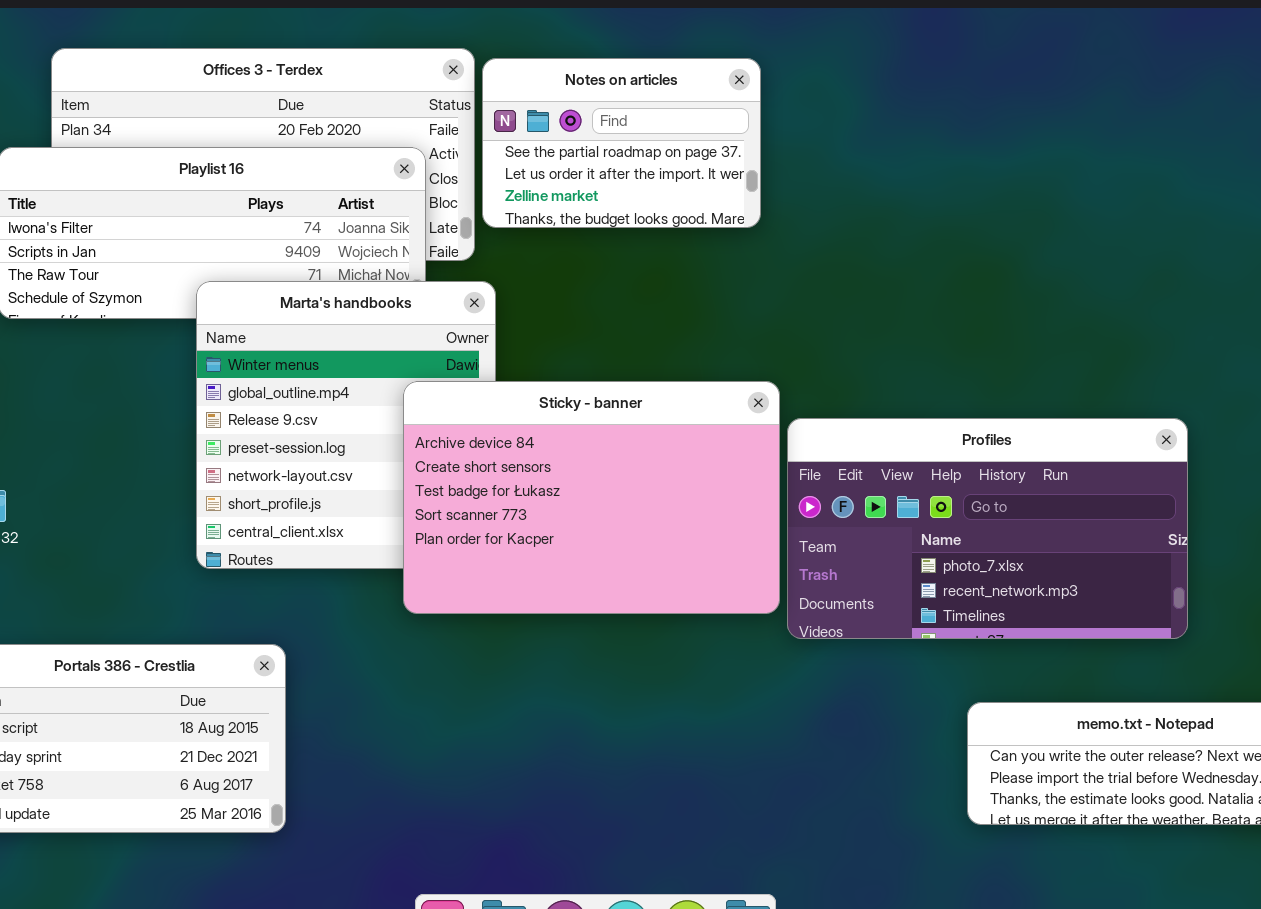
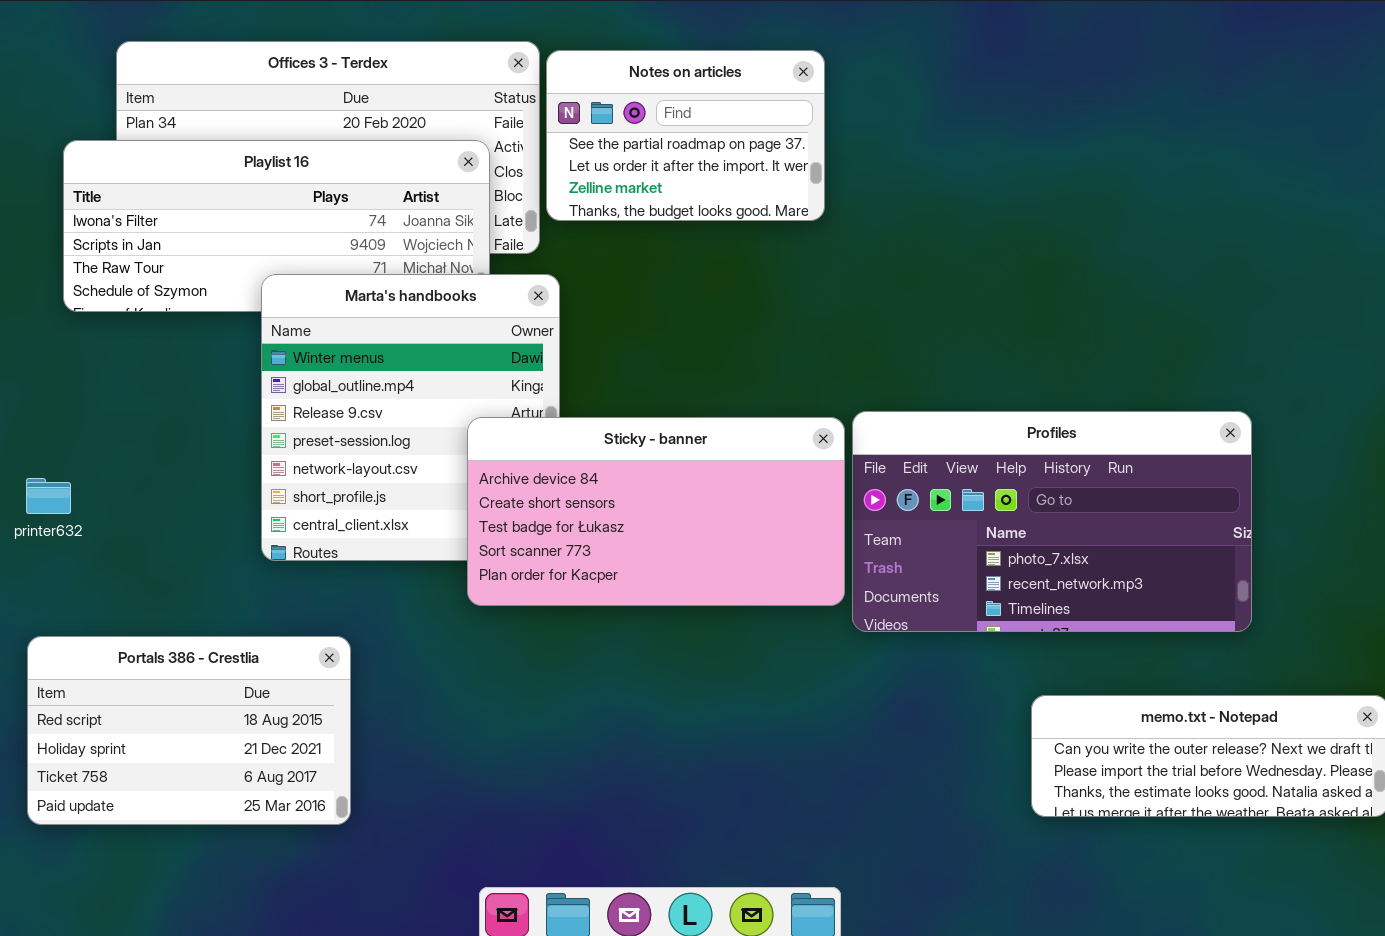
Sticky - banner: [403,381,780,614] -> [467,417,845,606], resized

